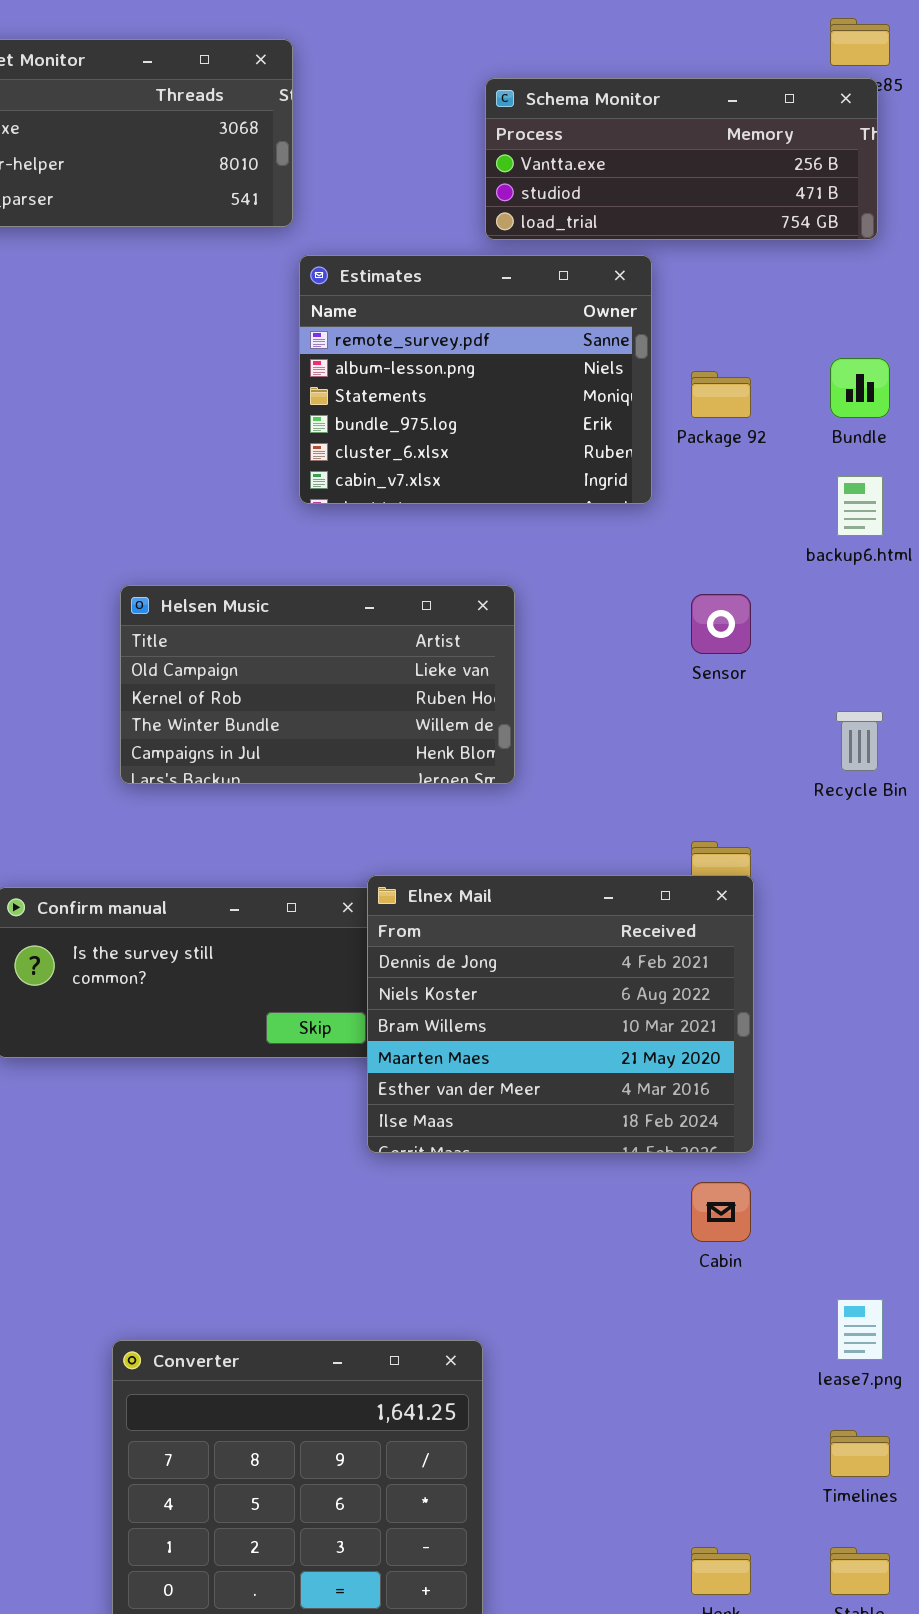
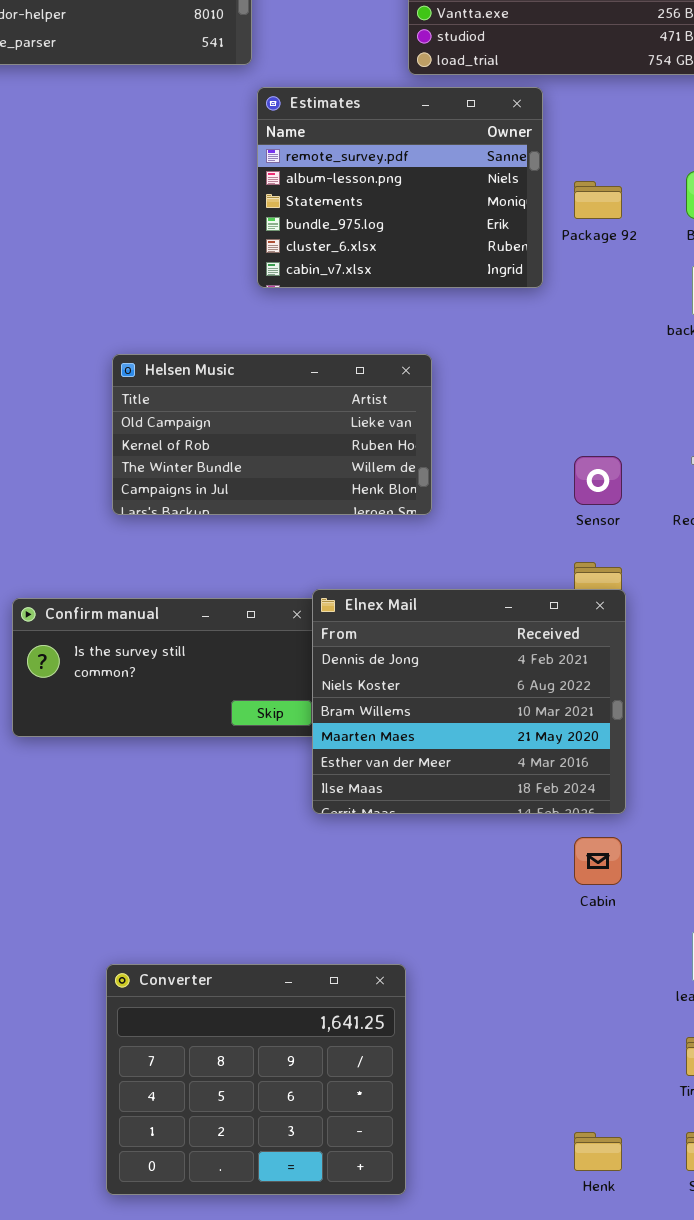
Sensor: [691,594,751,654] -> [574,456,622,505], moved

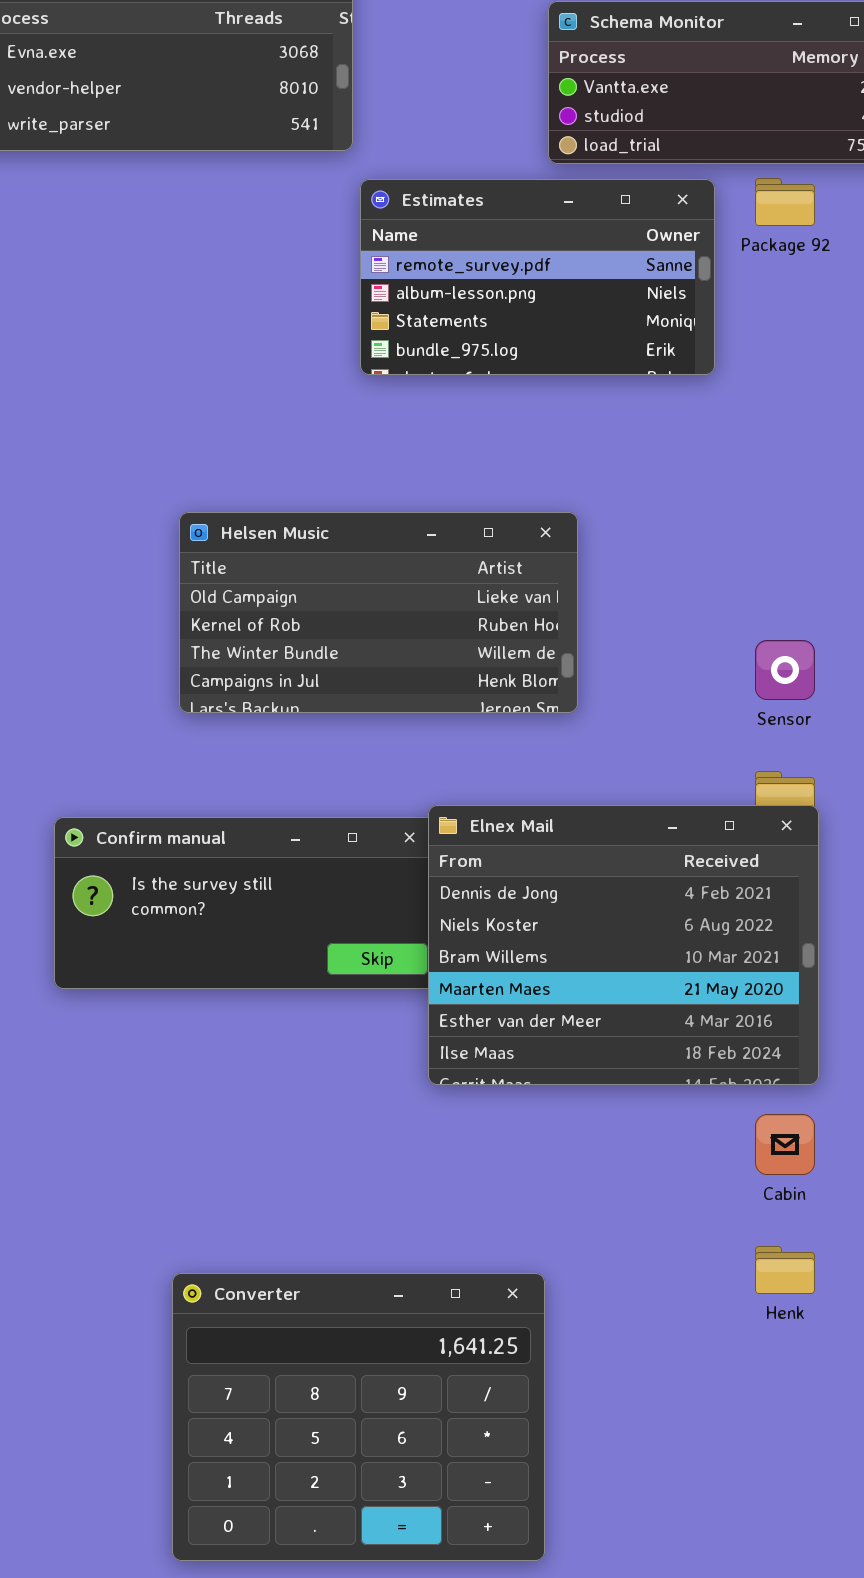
Estimates: [257,87,543,288] -> [360,179,715,375], resized
Package 92: [574,181,622,219] -> [755,178,815,226], moved
Henk: [574,1132,622,1171] -> [755,1246,815,1294], moved

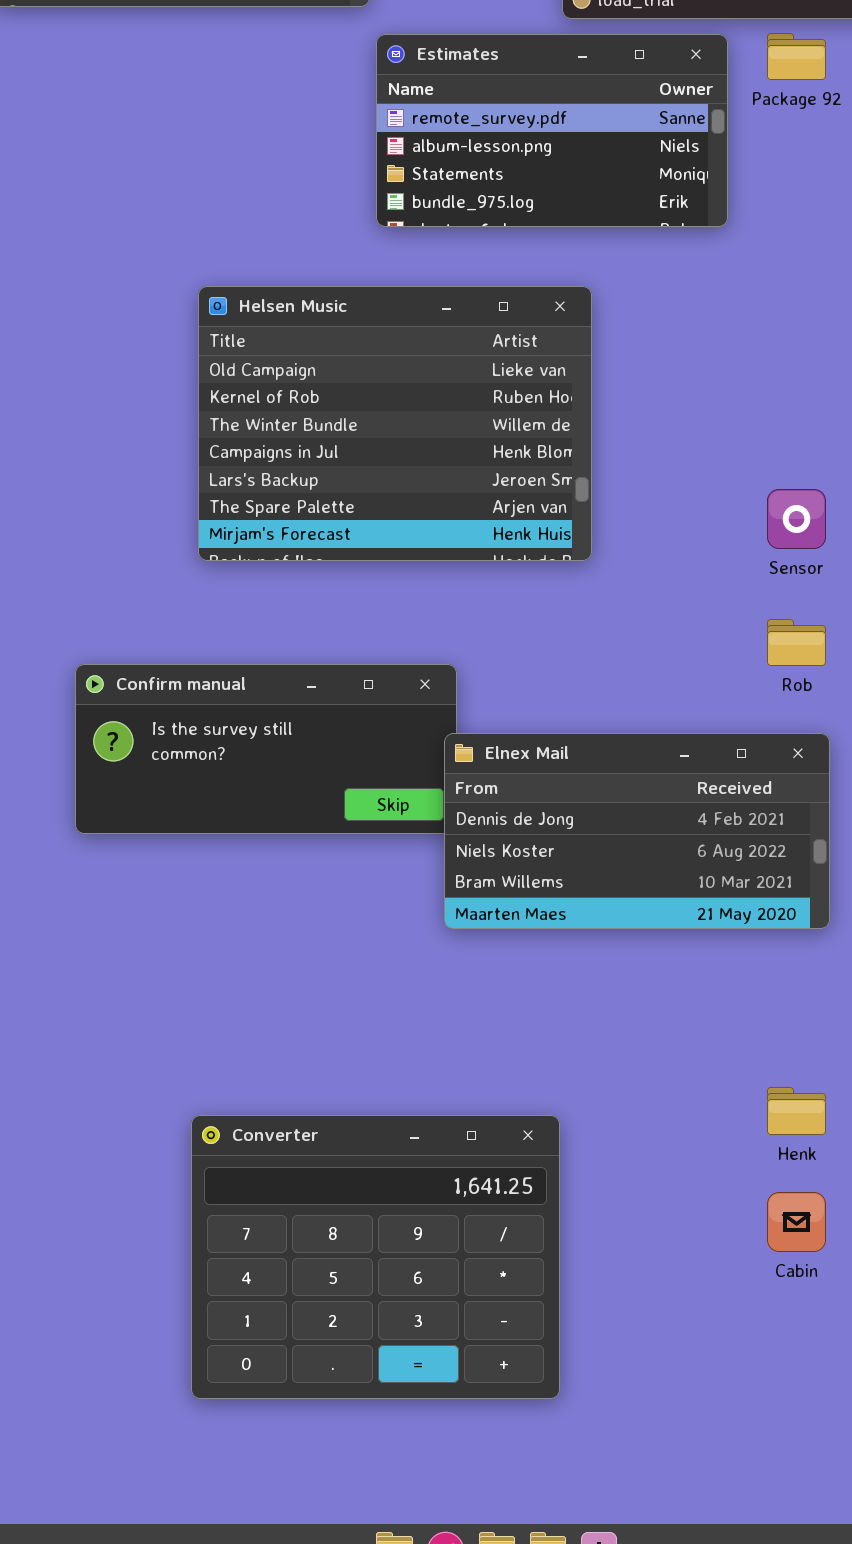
Helsen Music: [179,512,578,713] -> [198,286,592,561], resized
Elnex Mail: [428,805,819,1085] -> [444,733,830,929], resized
Cabin: [755,1114,815,1175] -> [767,1192,826,1252], moved

